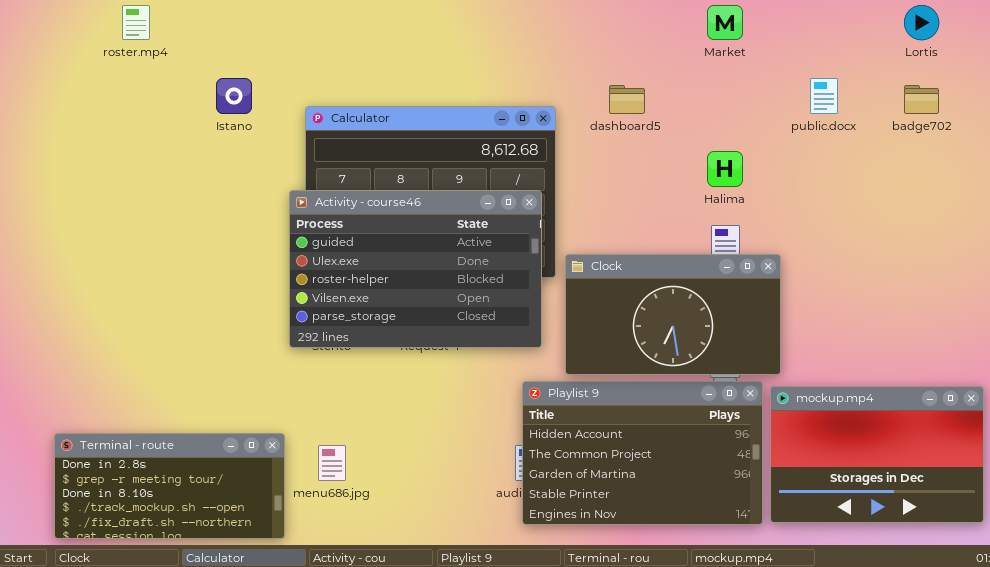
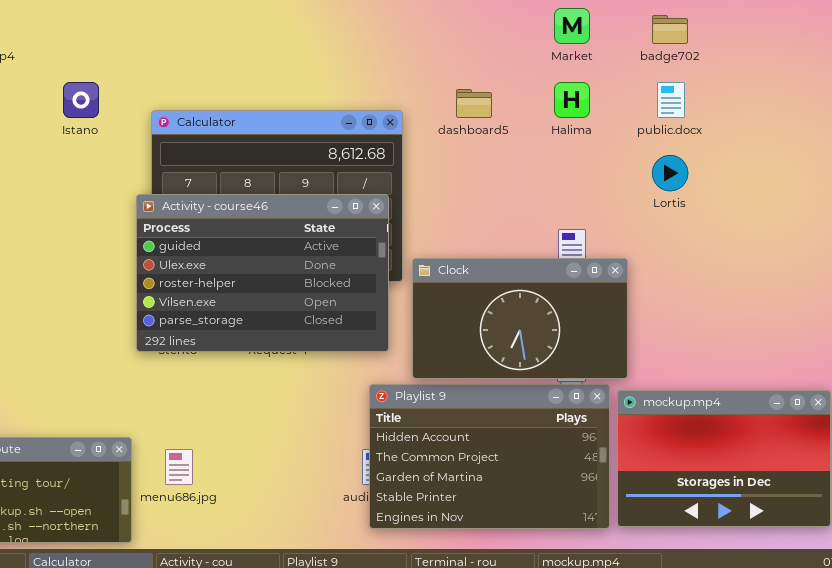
Lortis: [904,5,939,40] -> [652,155,688,191], moved
badge702: [904,85,939,114] -> [652,15,688,44], moved
Halima: [707,151,743,187] -> [554,82,590,118], moved

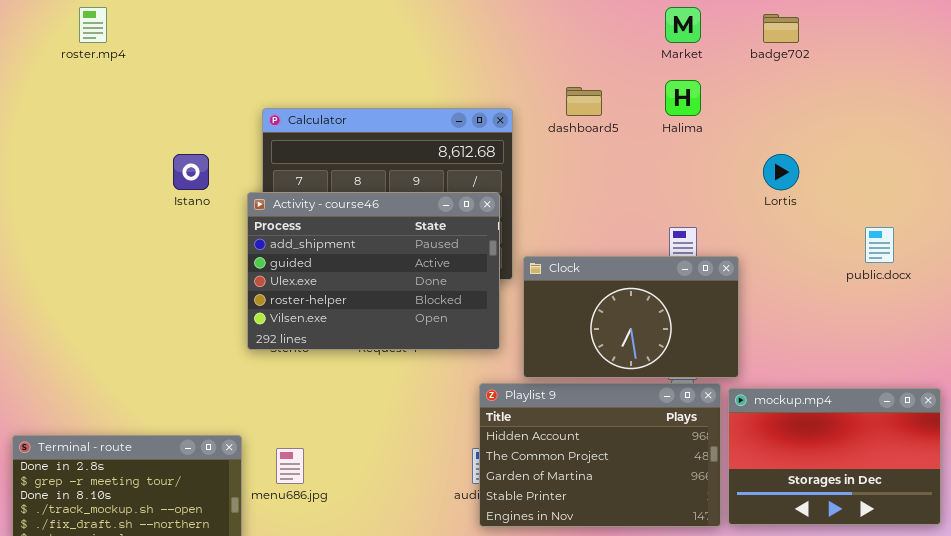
Istano: [63,82,99,118] -> [173,154,209,190], moved
public.docx: [657,82,685,118] -> [865,227,894,263], moved
Activity - course46: [136,194,389,352] -> [247,192,500,350], scrolled up 1 row

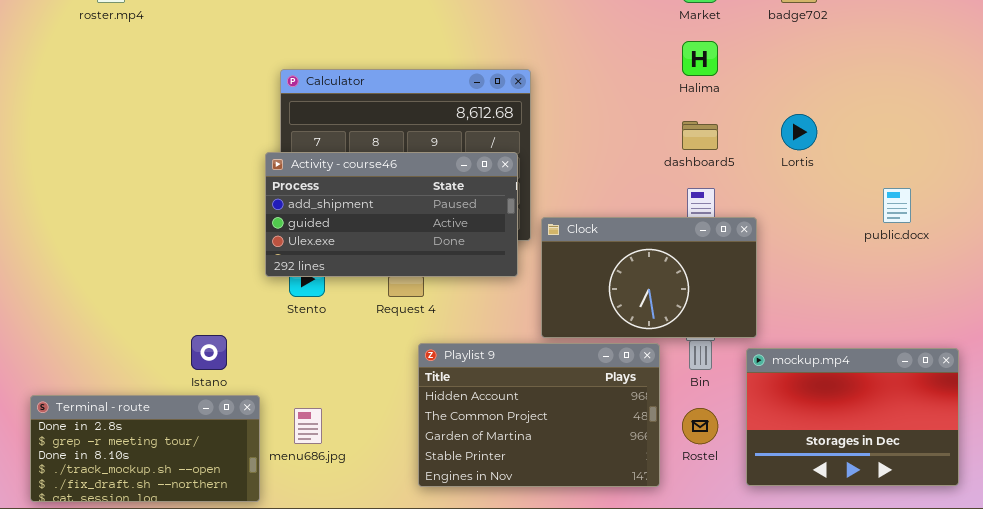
dashboard5: [566,87,602,116] -> [682,121,718,150], moved
Istano: [173,154,209,190] -> [191,335,227,370], moved
Activity - course46: [247,192,500,350] -> [265,152,518,277], resized
Playlist 9: [479,383,721,527] -> [418,343,660,487], moved

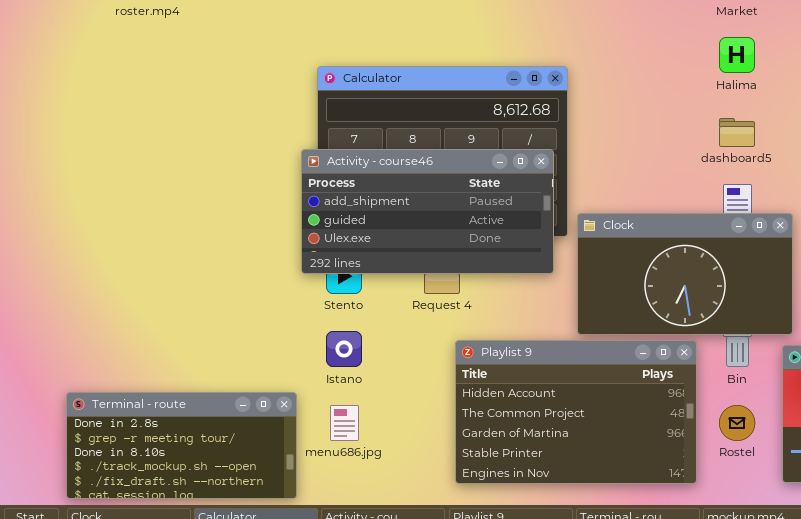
Istano: [191,335,227,370] -> [326,331,362,367], moved

